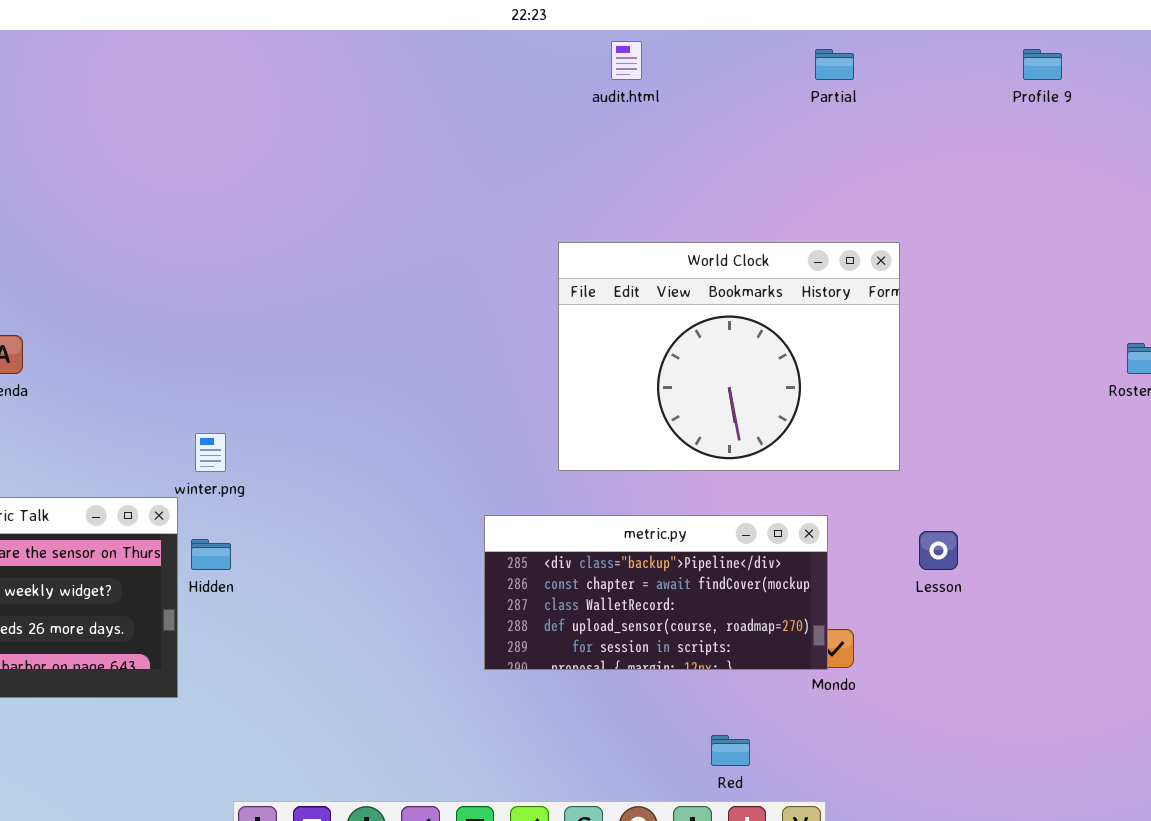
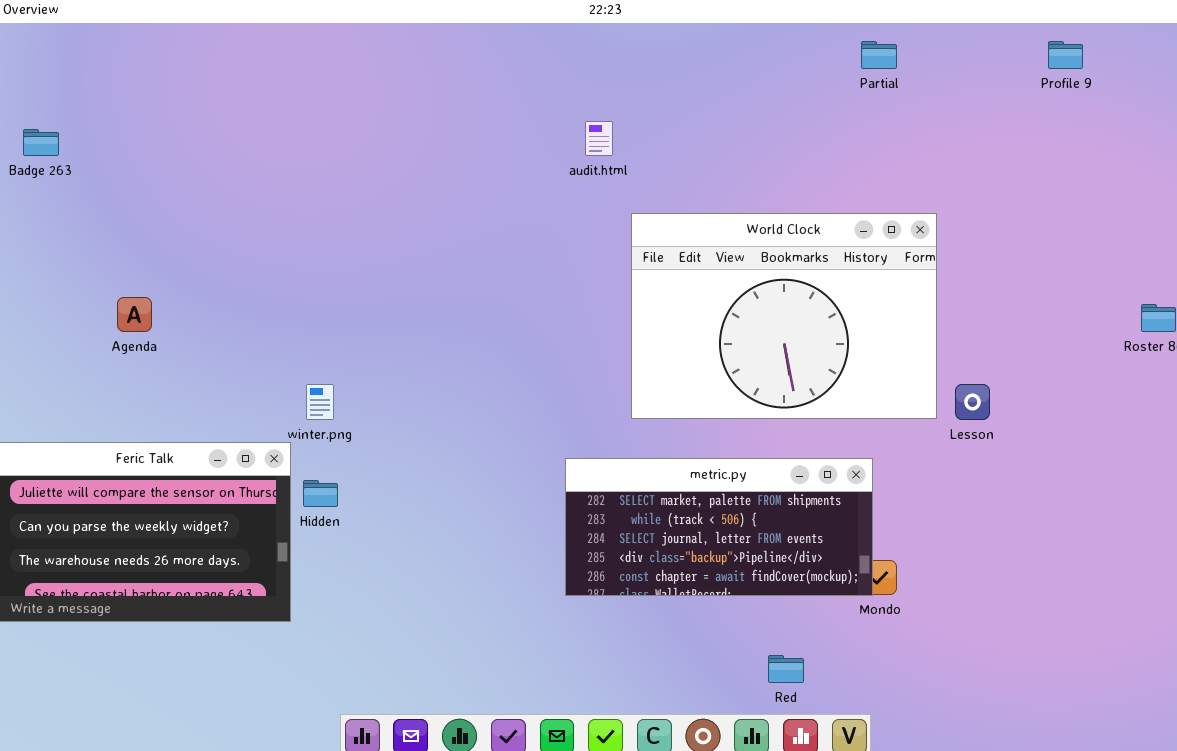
audit.html: [611,41,642,80] -> [585,121,613,156], moved
metric.py: [484,515,828,670] -> [565,458,873,596], scrolled up 3 rows
Lesson: [919,531,958,570] -> [955,384,990,420], moved

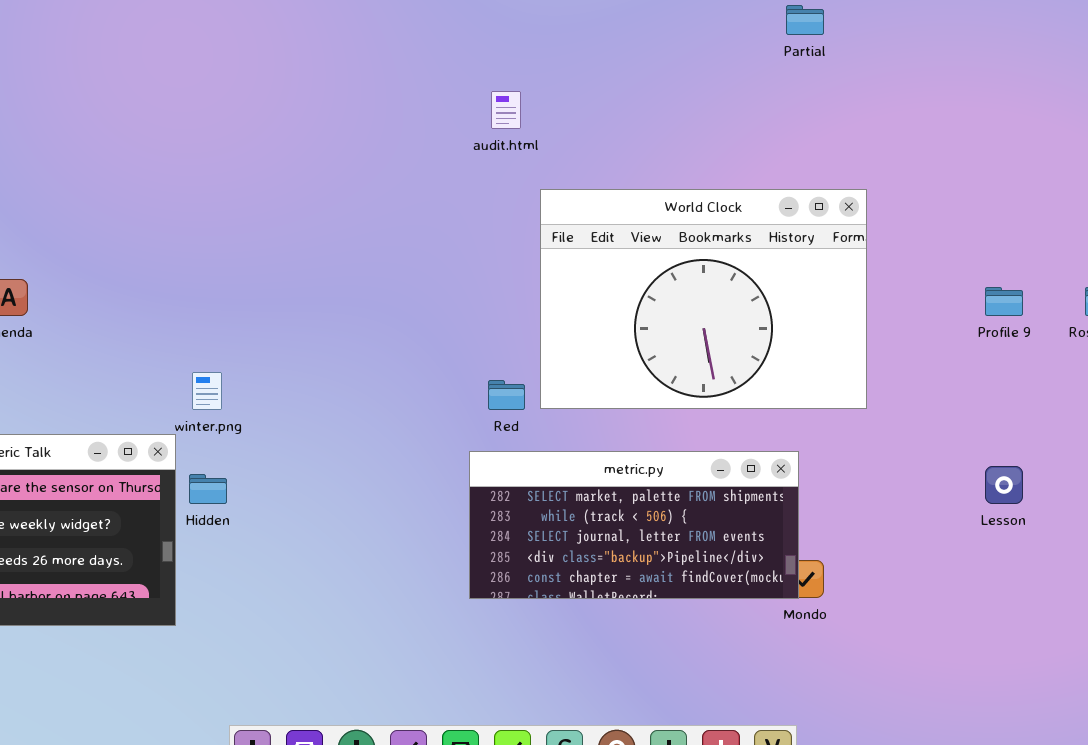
Profile 9: [1048,41,1083,69] -> [985,287,1023,316], moved
Lesson: [955,384,990,420] -> [985,466,1023,504], moved
Red: [768,655,804,683] -> [488,380,525,410], moved

